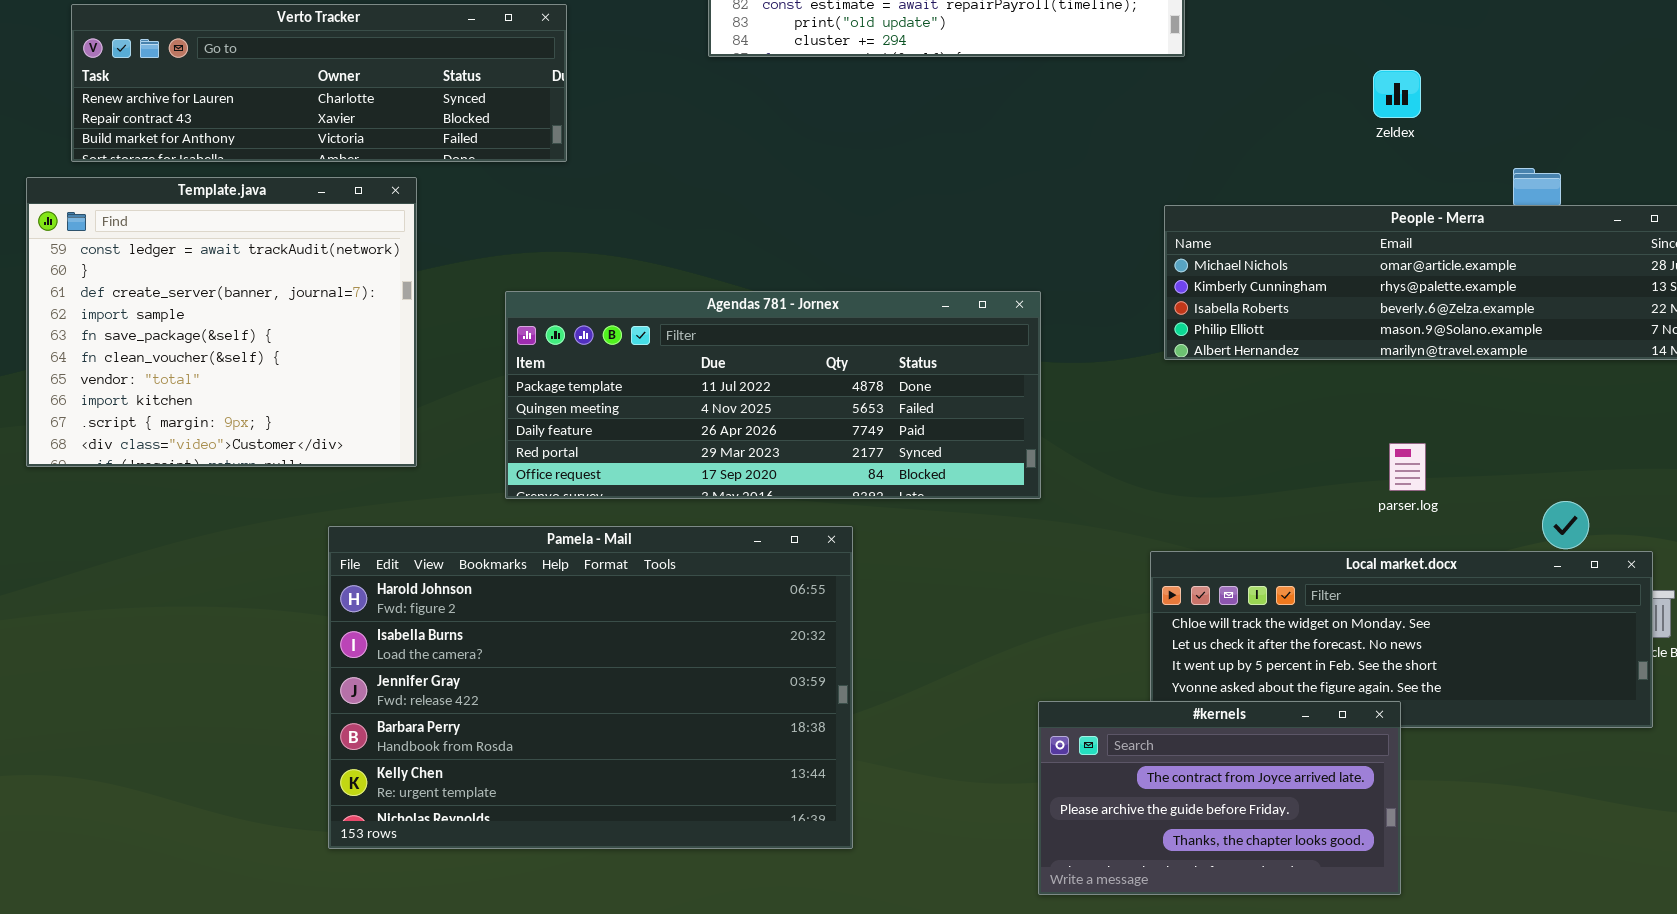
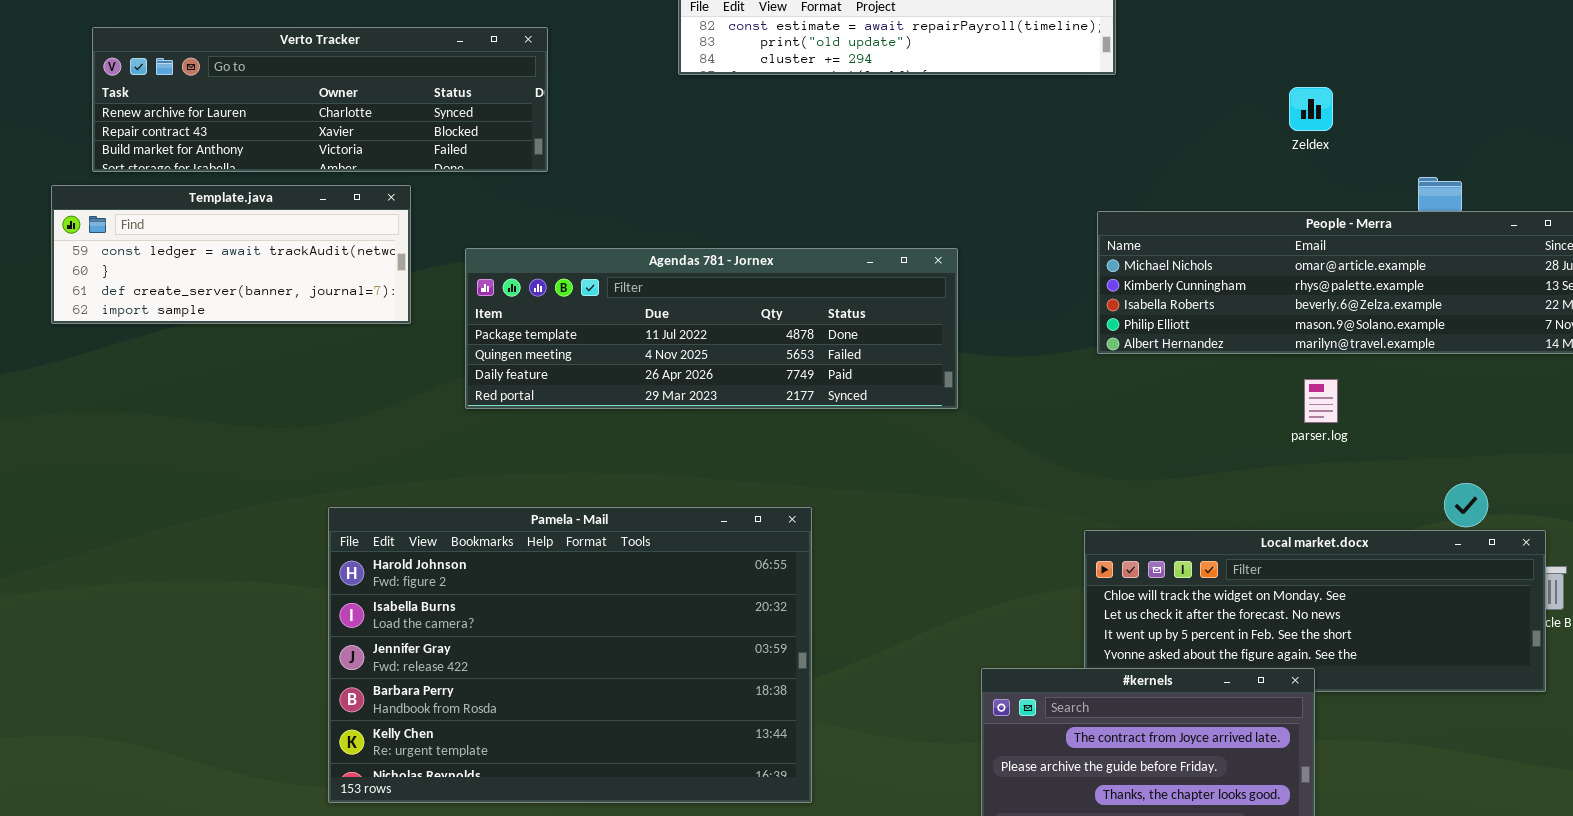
Template.java: [26,177,417,467] -> [51,185,411,324], resized
Agendas 781 - Jornex: [505,291,1041,499] -> [465,248,958,409], moved, resized
parser.log: [1389,443,1426,491] -> [1304,379,1338,423], moved

